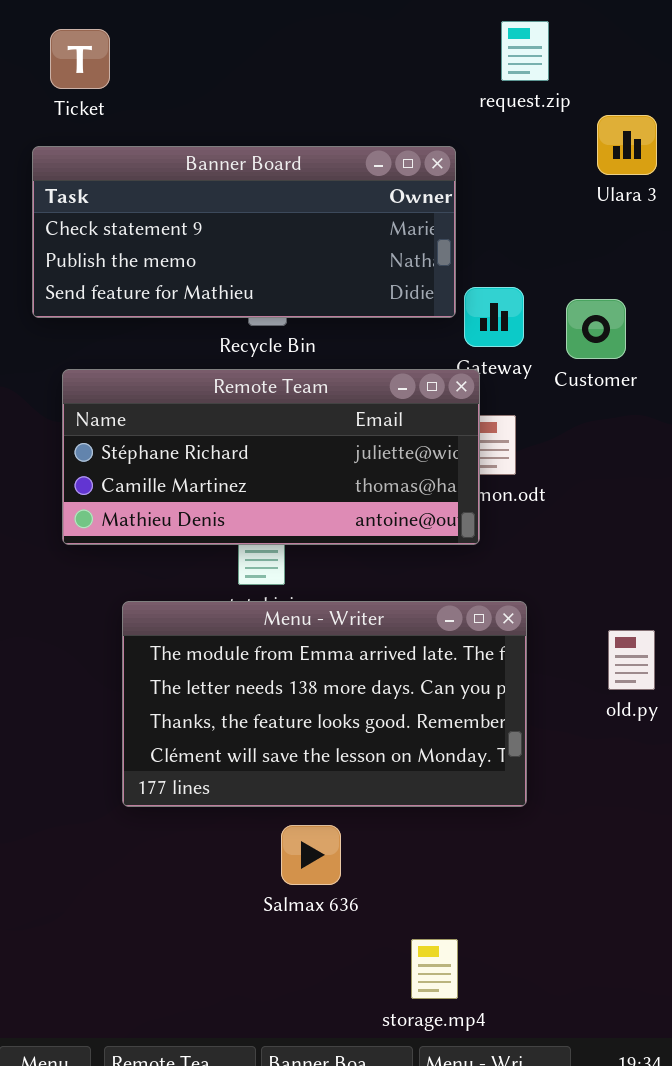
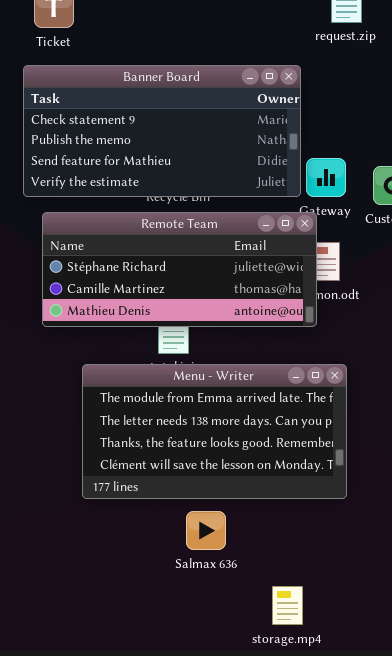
Banner Board: [32,146,456,318] -> [23,65,301,197], resized

